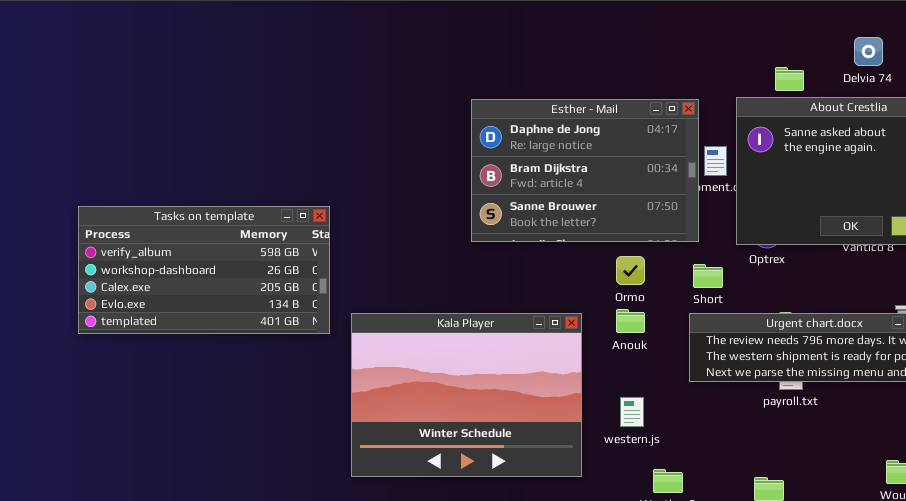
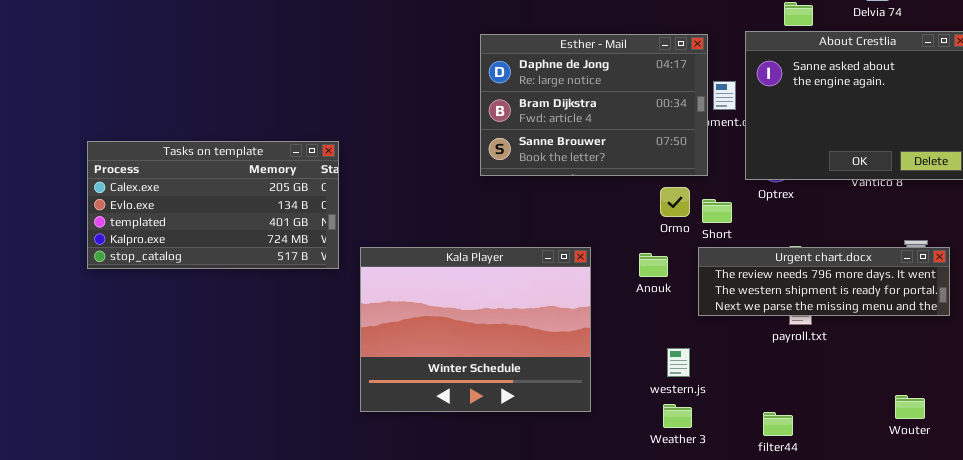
Tasks on template: [78,206,330,334] -> [87,141,339,269], scrolled down 2 rows
Ormo: [616,256,645,285] -> [660,187,690,217], moved
Anouk: [616,309,645,333] -> [639,253,668,277], moved
western.js: [620,397,644,427] -> [667,348,690,377], moved

